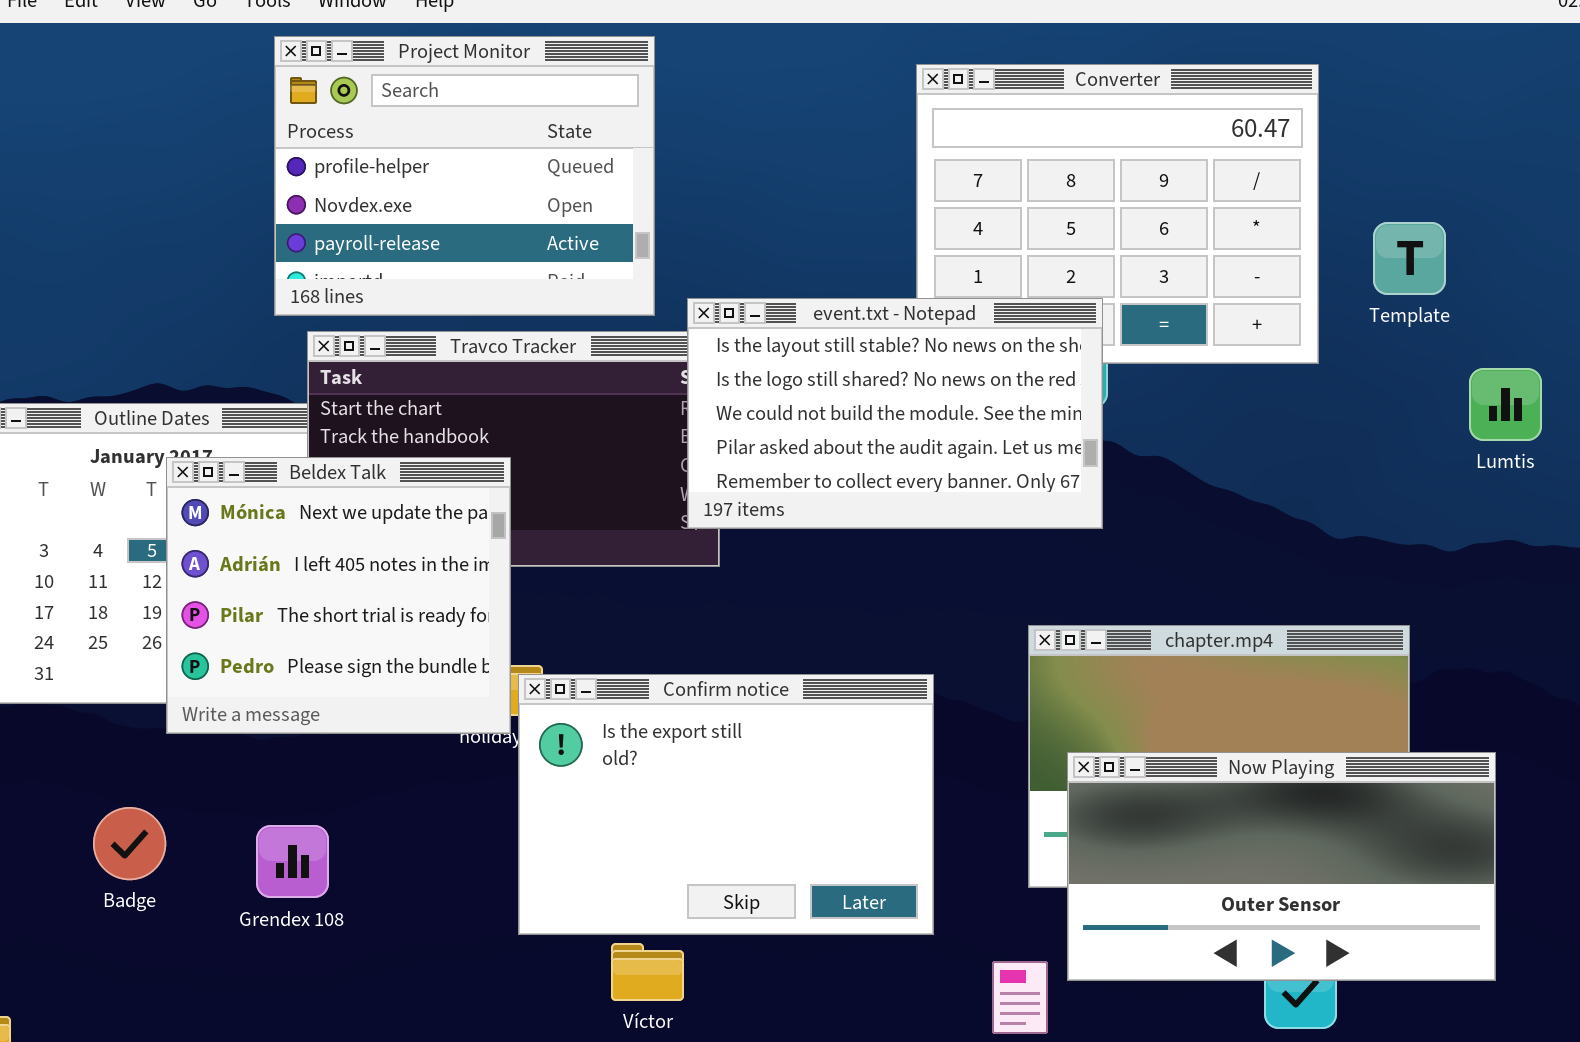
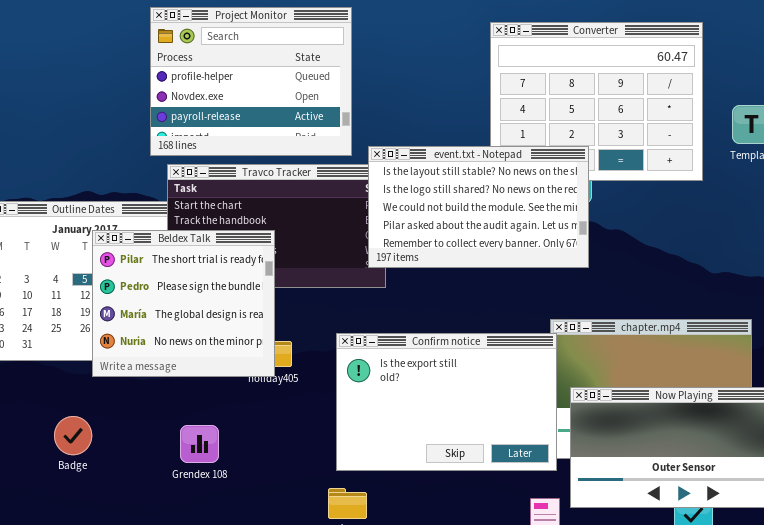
Beldex Talk: [166,457,511,734] -> [92,230,275,377], scrolled down 2 rows
Confirm notice: [518,674,934,935] -> [336,333,557,471], moved
Grendex 108: [256,825,329,898] -> [180,425,219,463], moved

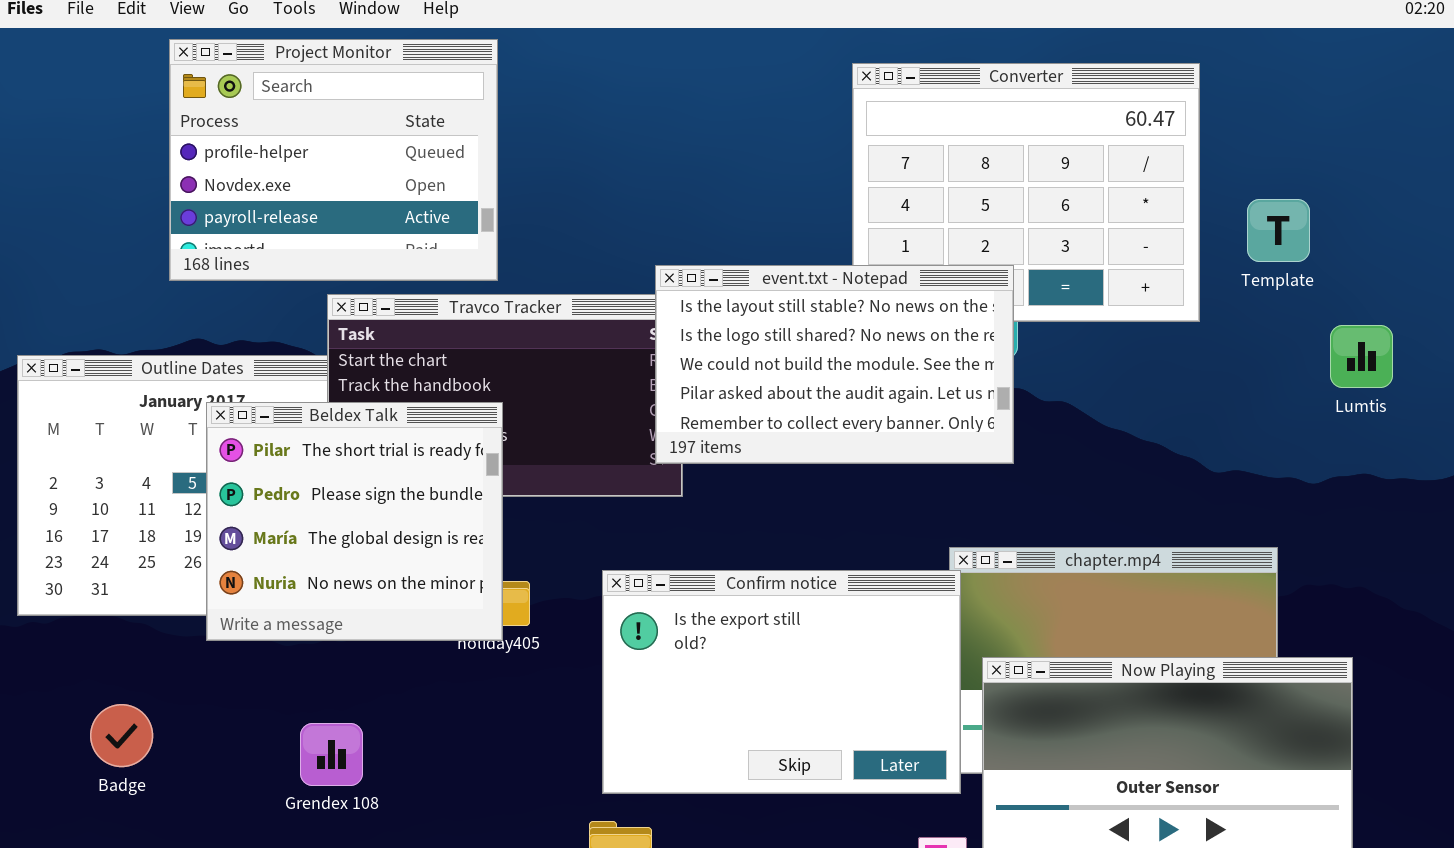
Project Monitor: [150,7,352,156] -> [169,39,498,281], moved
Badge: [54,416,92,455] -> [90,704,153,767], moved
Grendex 108: [180,425,219,463] -> [300,723,363,786], moved

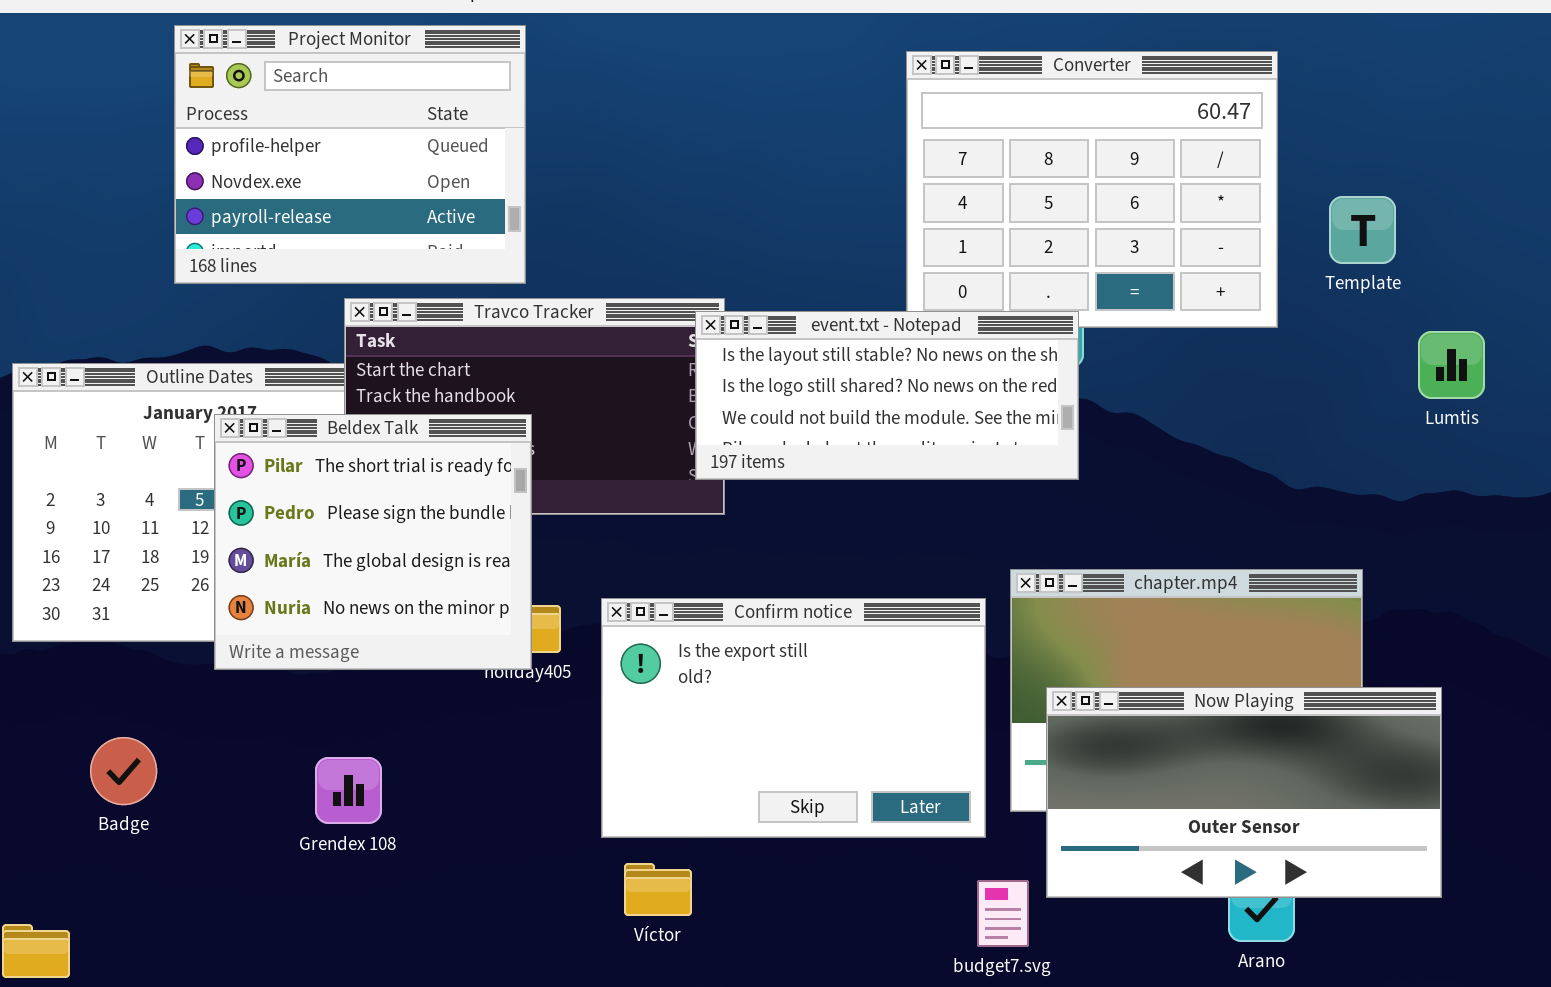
event.txt - Notepad: [655,265,1014,464] -> [695,311,1079,480], resized
Confirm notice: [602,570,961,794] -> [601,598,986,838], moved

